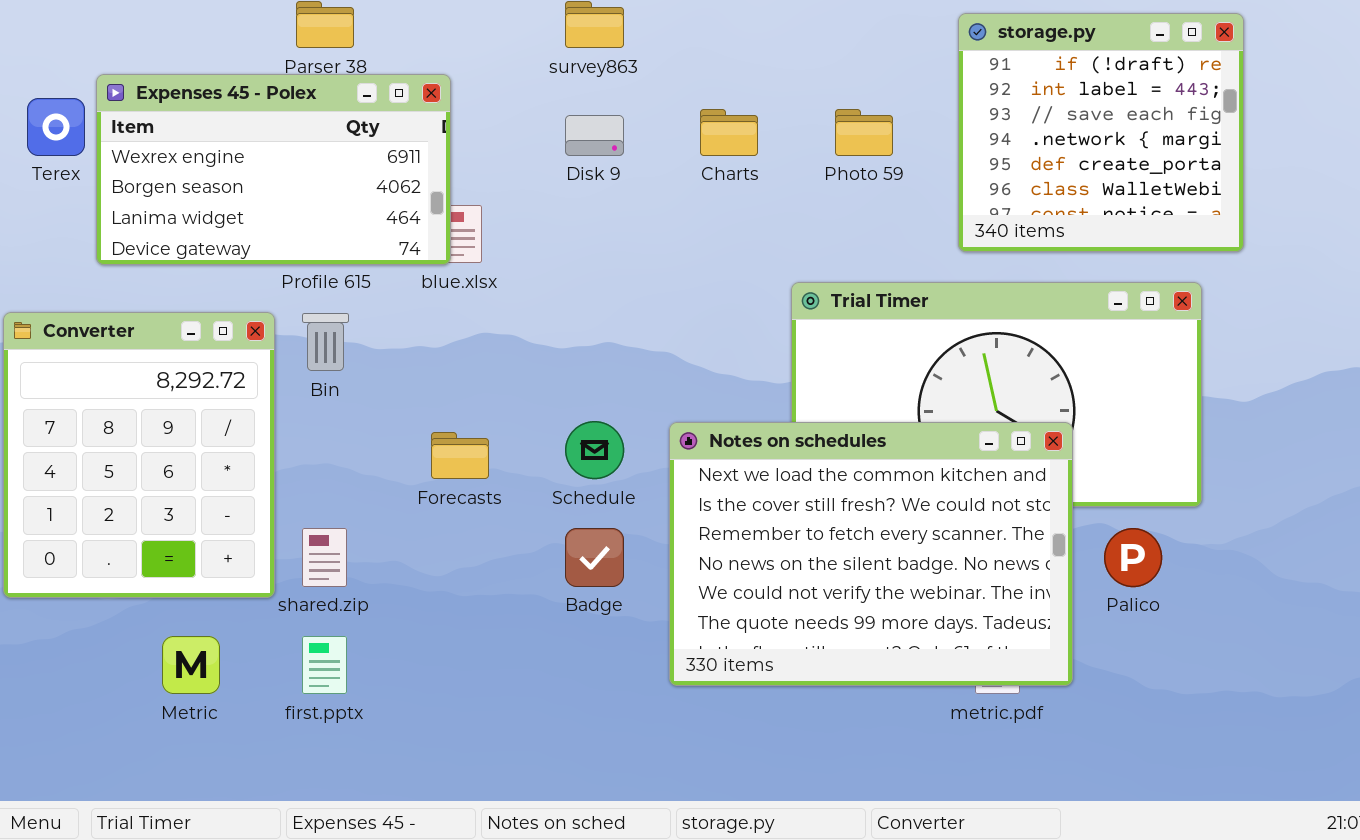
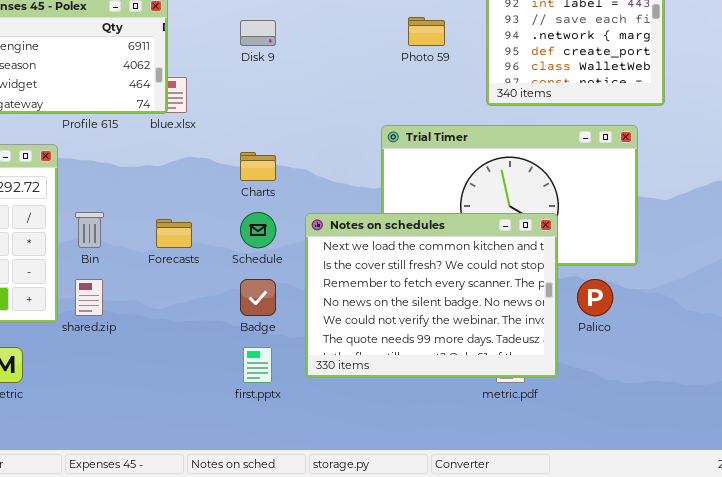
Charts: [700,109,758,156] -> [240,152,276,181], moved
Bin: [302,313,349,371] -> [75,212,104,248], moved
first.pptx: [302,636,347,694] -> [243,347,272,383], moved

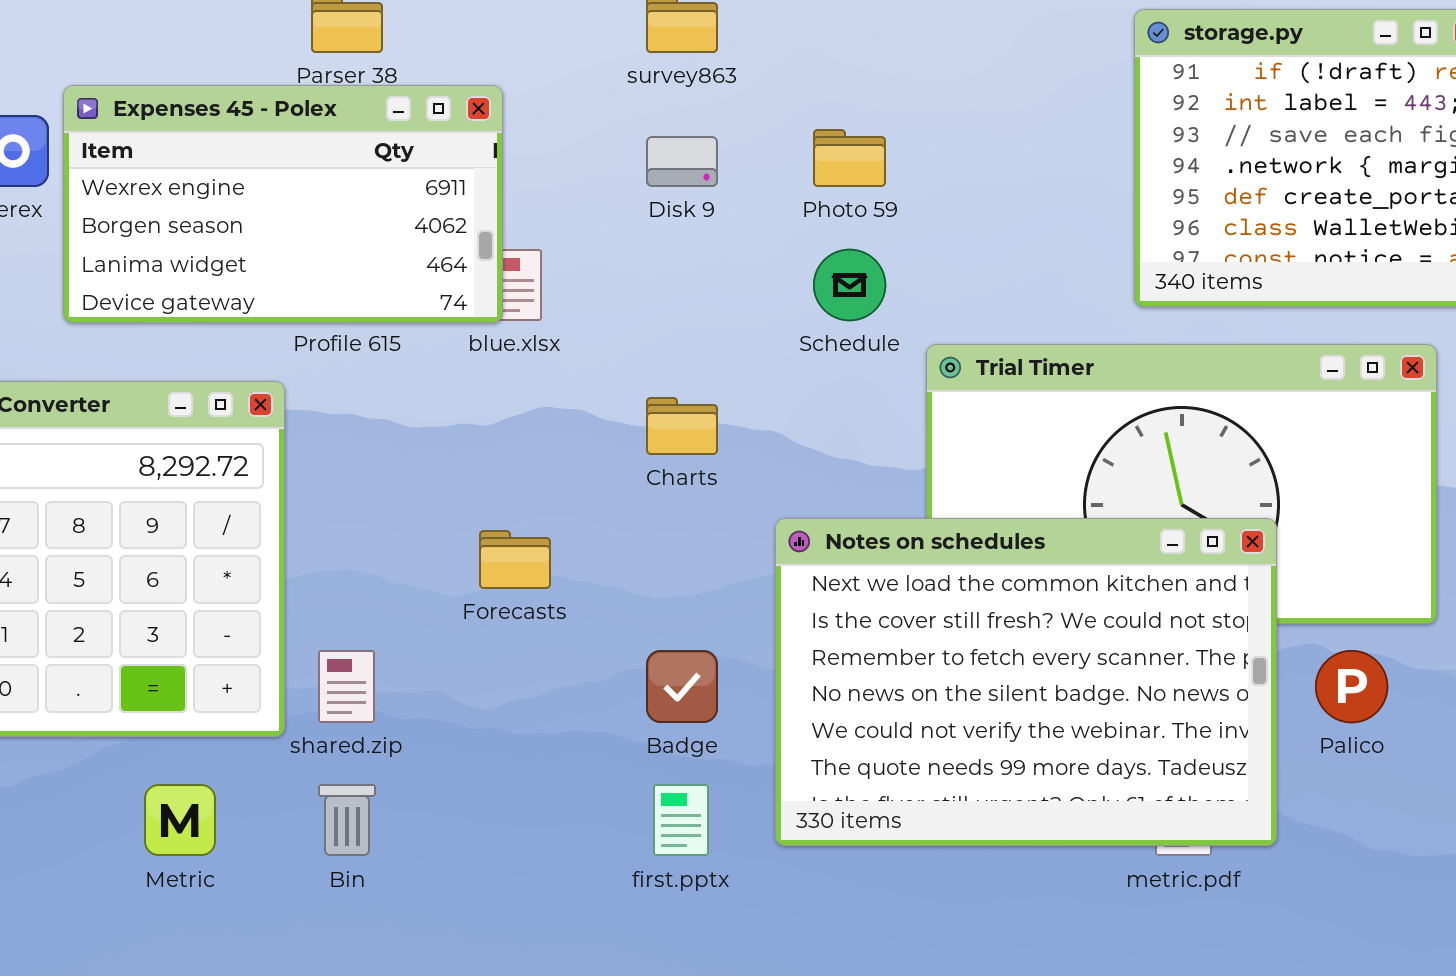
Photo 59: [408,17,445,46] -> [813,129,886,187], moved
Bin: [75,212,104,248] -> [318,784,376,856], moved
Schedule: [240,212,276,248] -> [813,249,886,321], moved

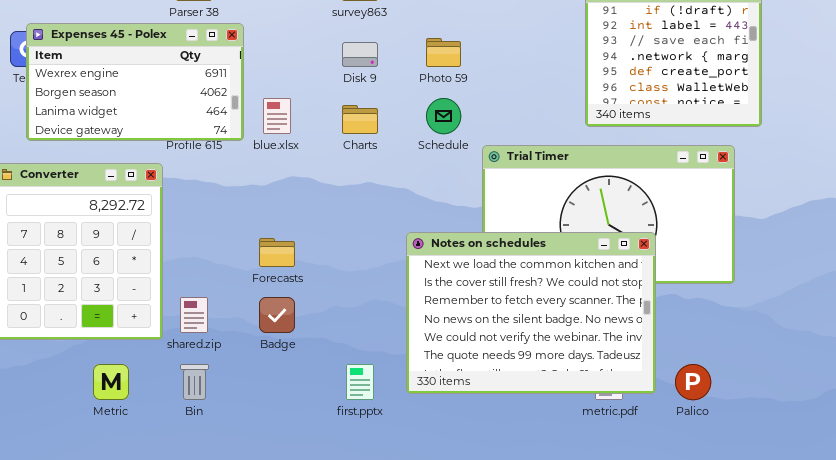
Expenses 45 - Polex: [63,85,503,323] -> [26,23,244,141], moved
Charts: [646,397,718,455] -> [342,105,378,134], moved
Badge: [646,650,718,723] -> [259,297,295,333], moved
Palico: [1315,650,1388,723] -> [675,364,711,400], moved

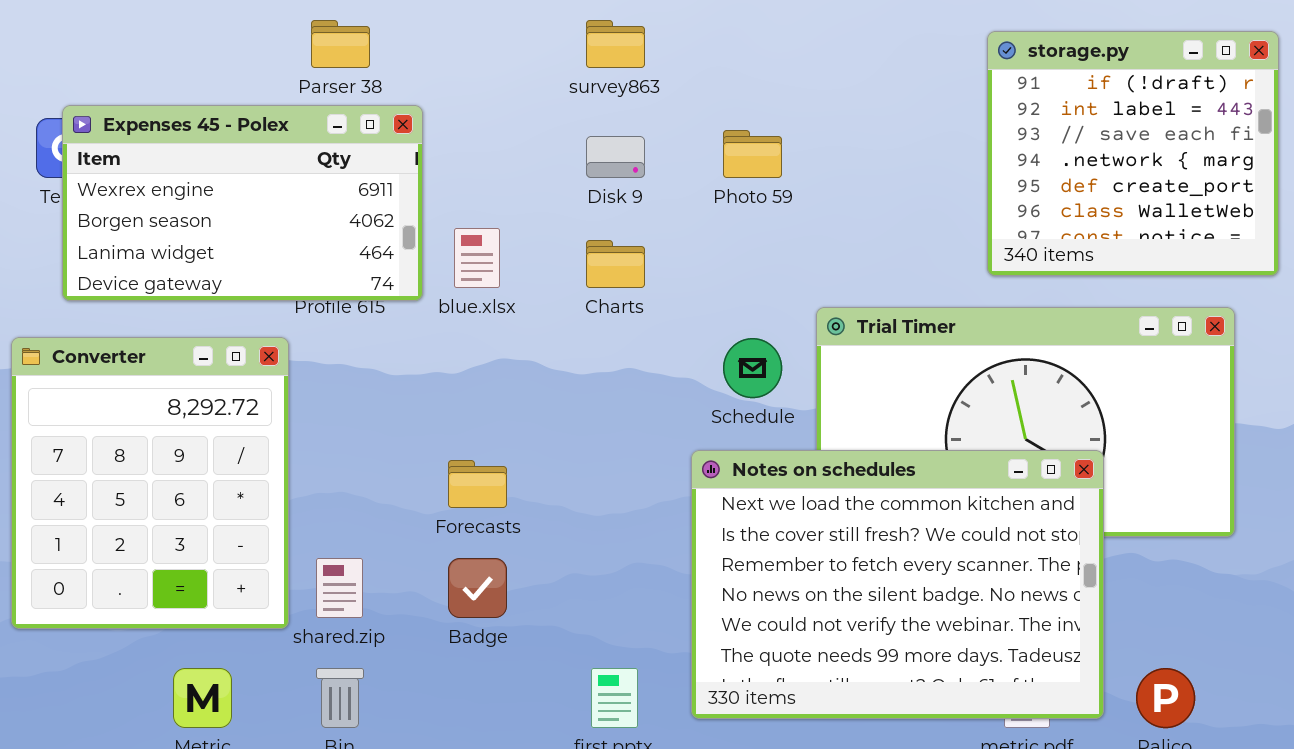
Schedule: [426,98,461,134] -> [723,338,782,398], moved

